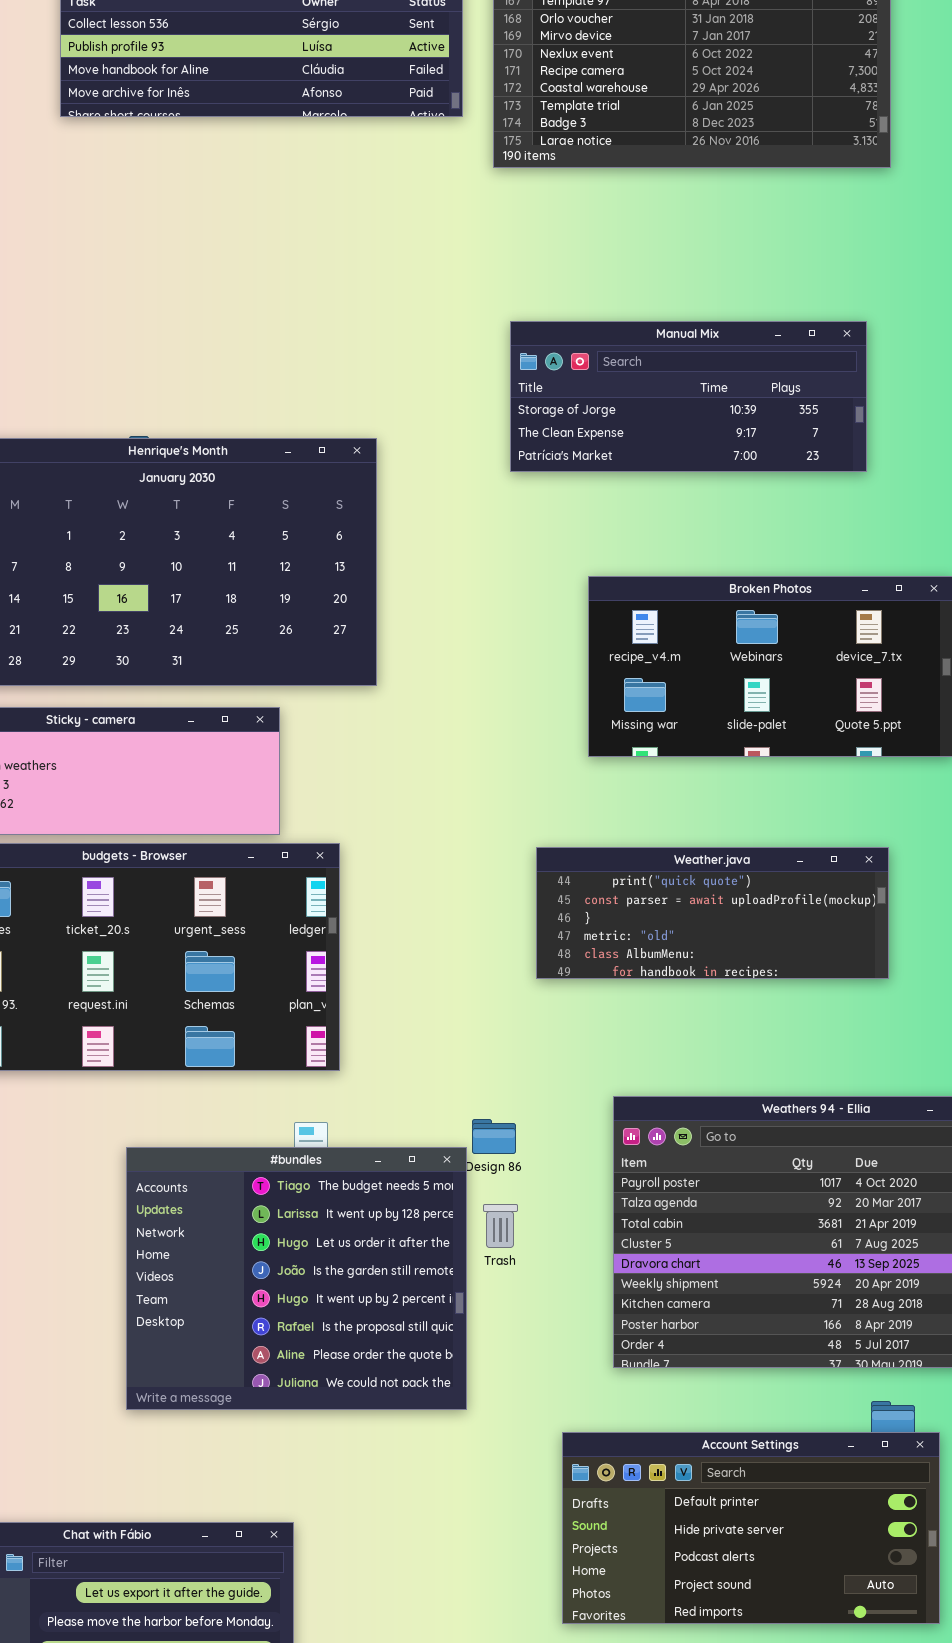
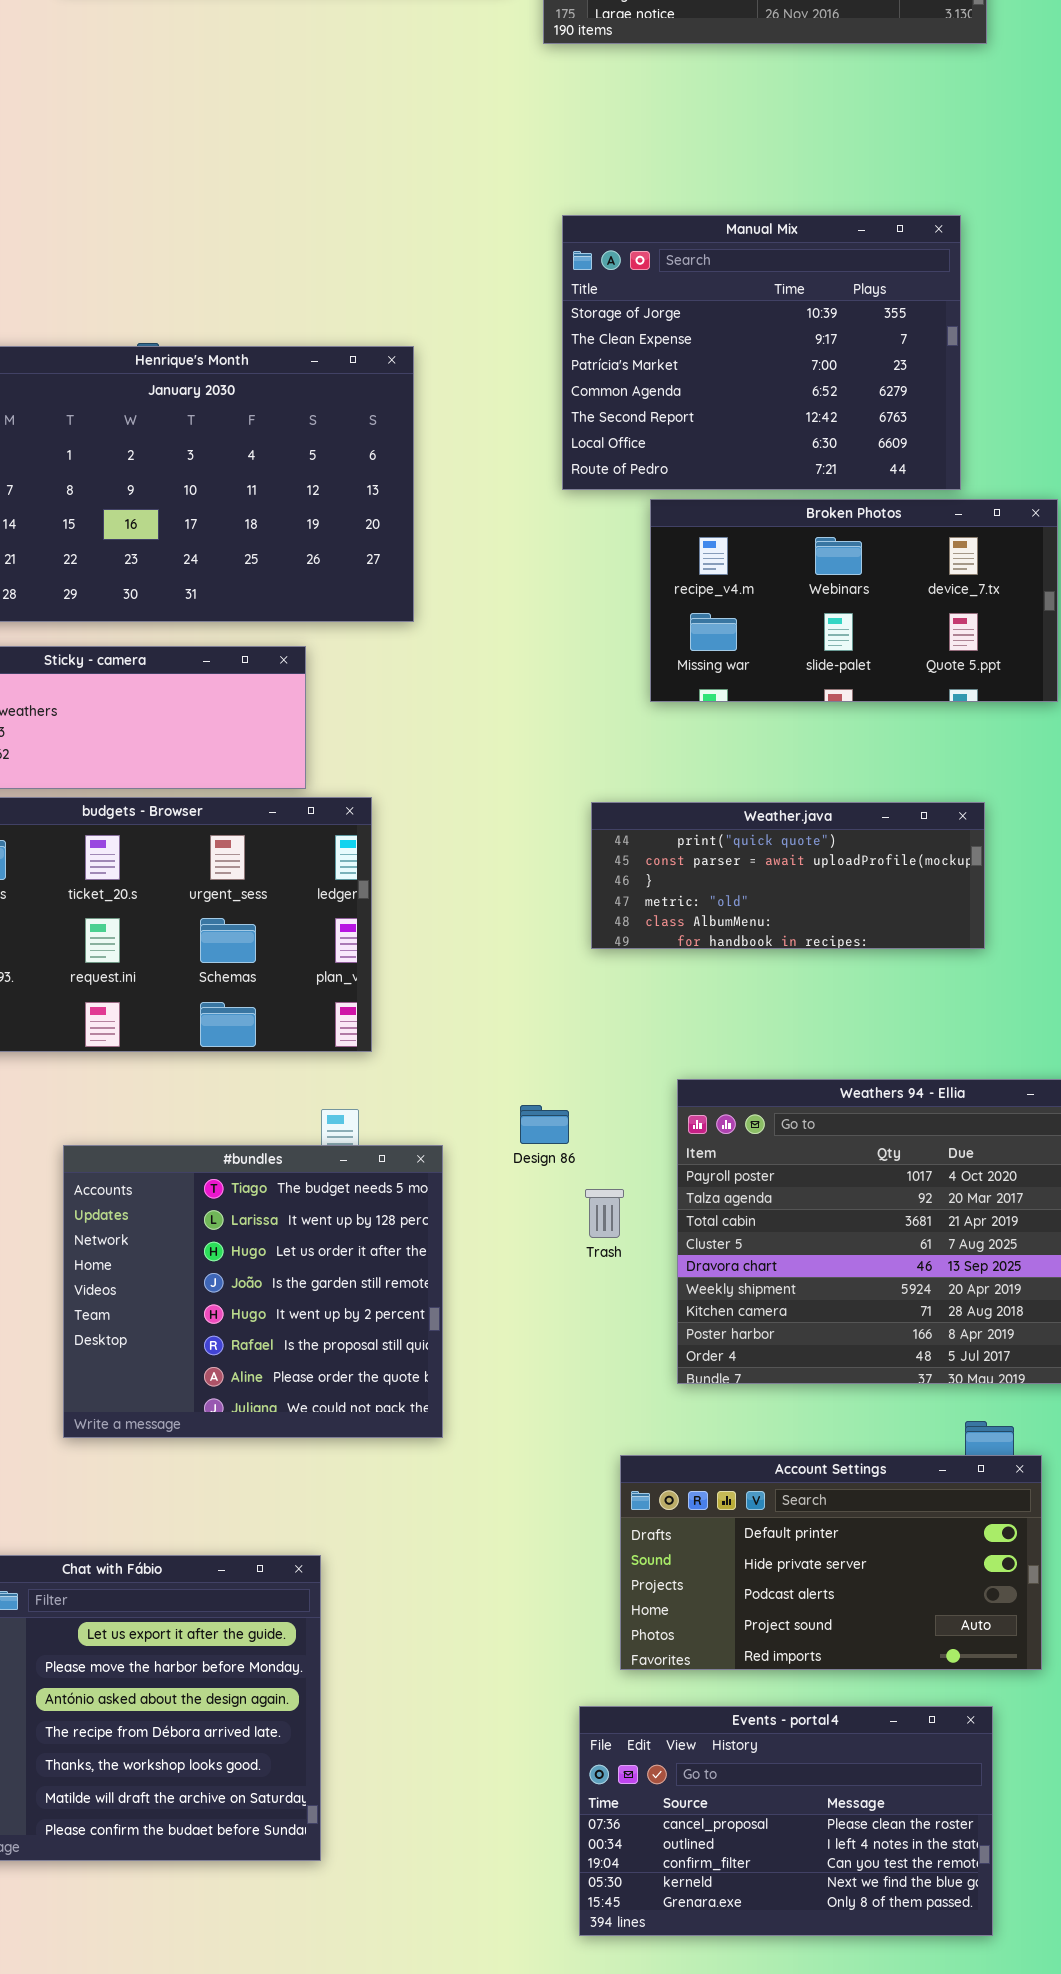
Manual Mix: [510,321,867,472] -> [562,215,961,490], resized
#bundles: [126,1147,467,1410] -> [63,1145,443,1438], moved
Trash: [483,1204,518,1248] -> [585,1189,624,1238], moved

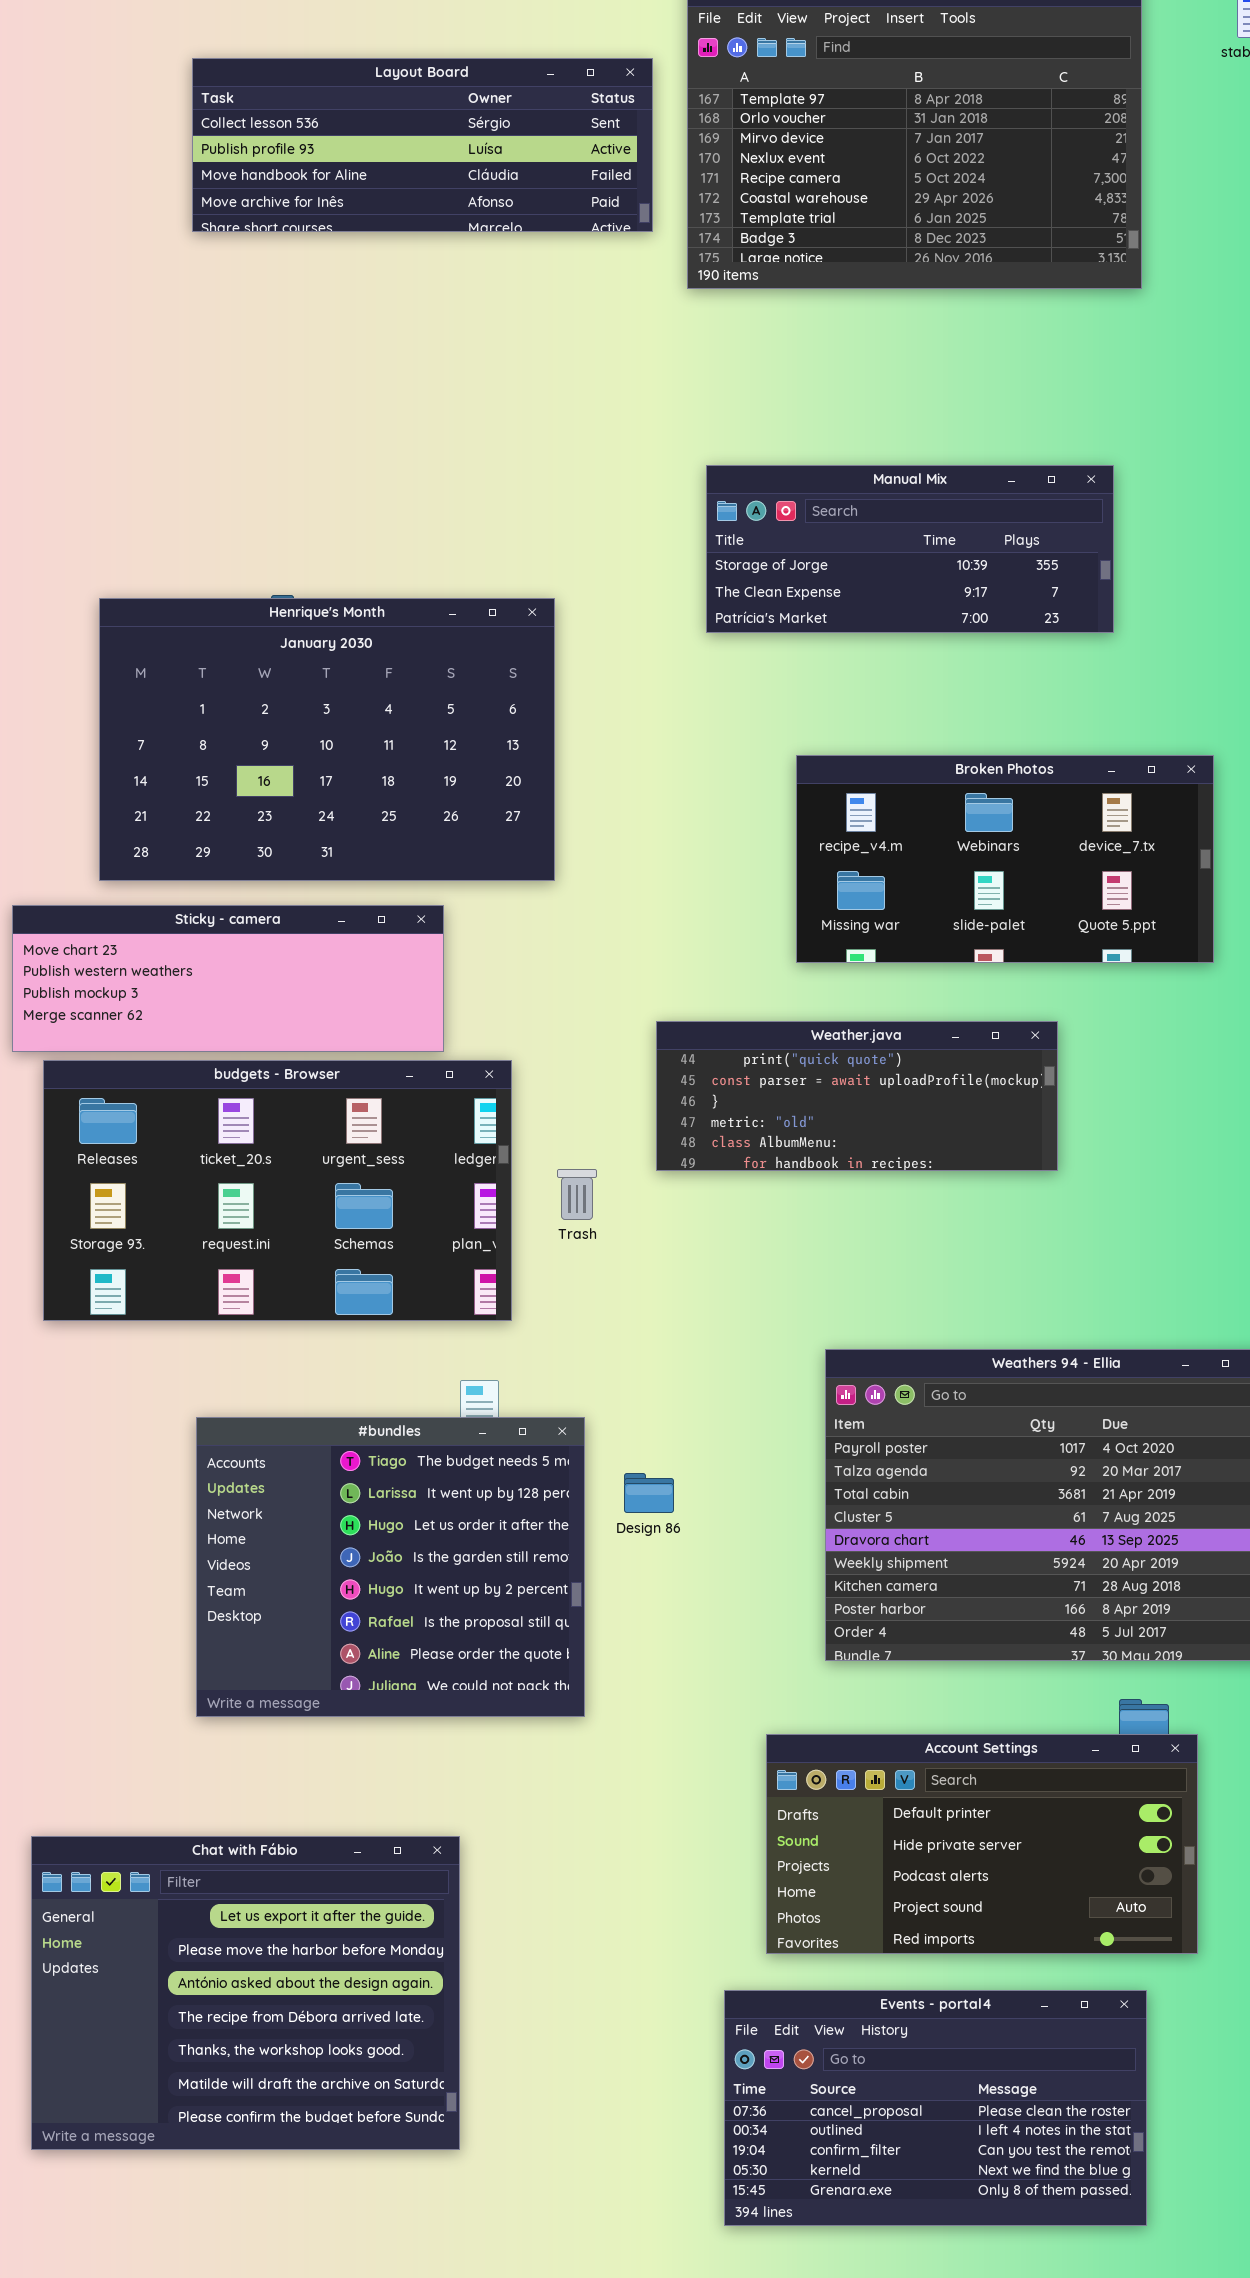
Manual Mix: [562,215,961,490] -> [706,465,1114,633], resized
Weather.java: [591,802,985,949] -> [656,1021,1058,1171], moved
Design 86: [520,1105,569,1144] -> [624,1473,674,1513], moved
Trash: [585,1189,624,1238] -> [557,1169,597,1220], moved

